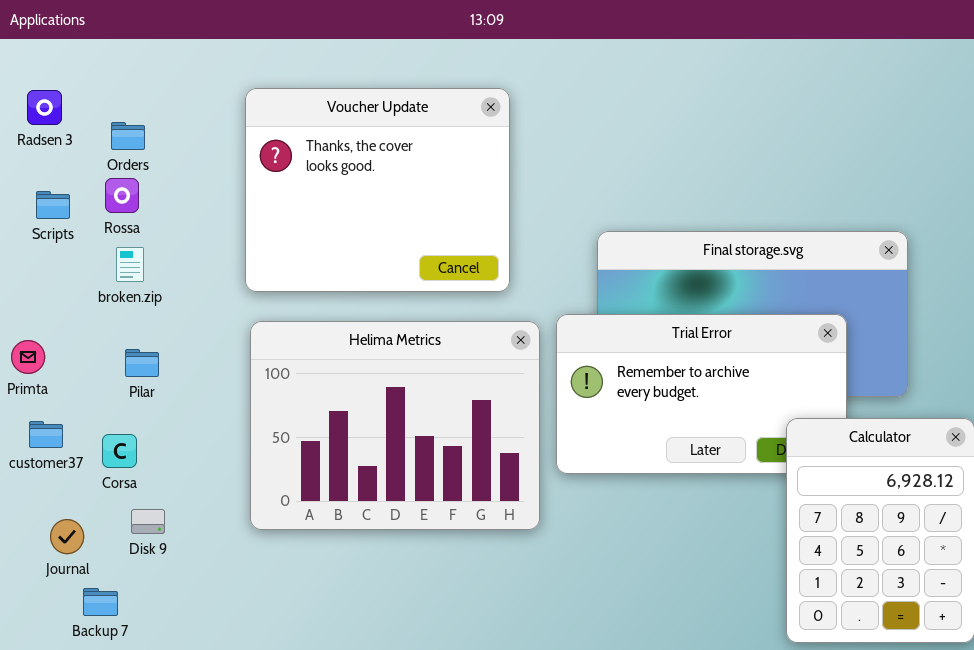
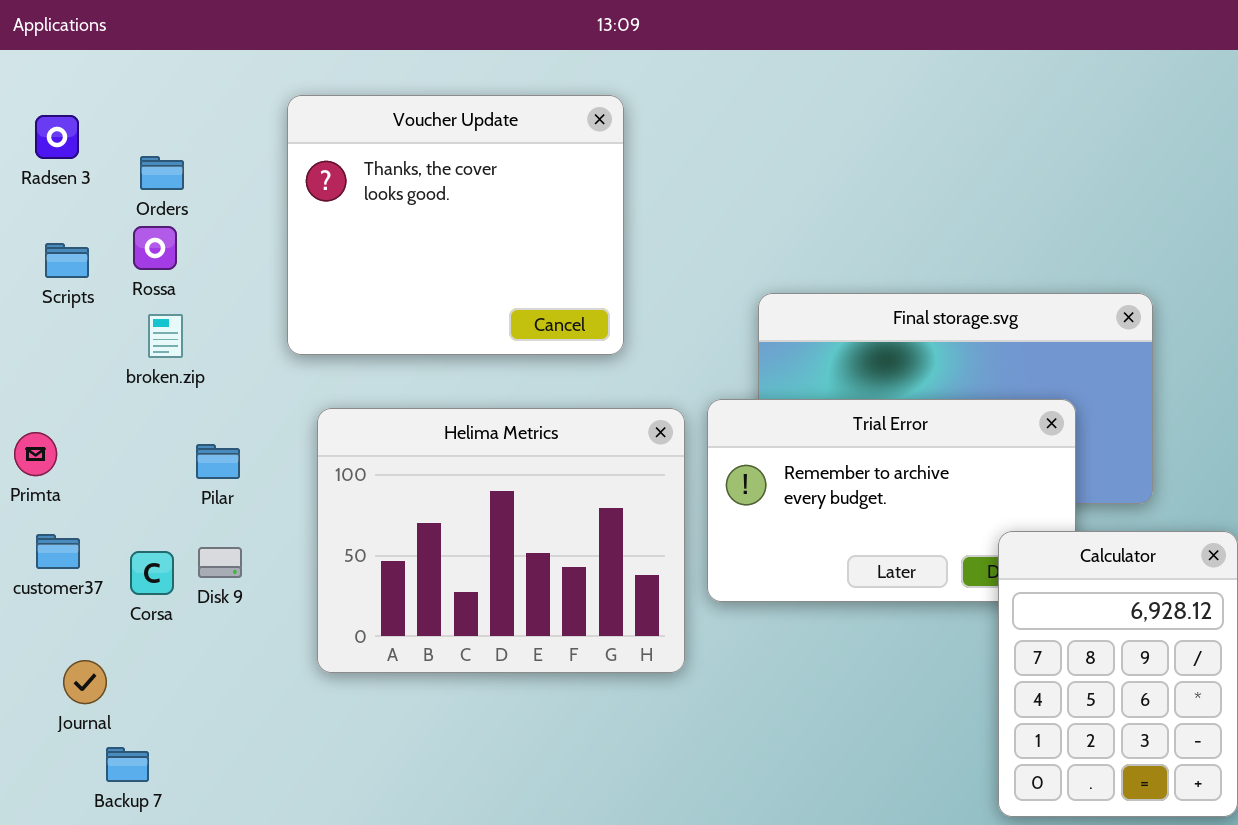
Voucher Update: [245,88,510,292] -> [287,95,624,355], moved
Pilar: [125,349,159,377] -> [196,444,240,479], moved
Disk 9: [131,509,165,534] -> [198,547,242,578], moved

